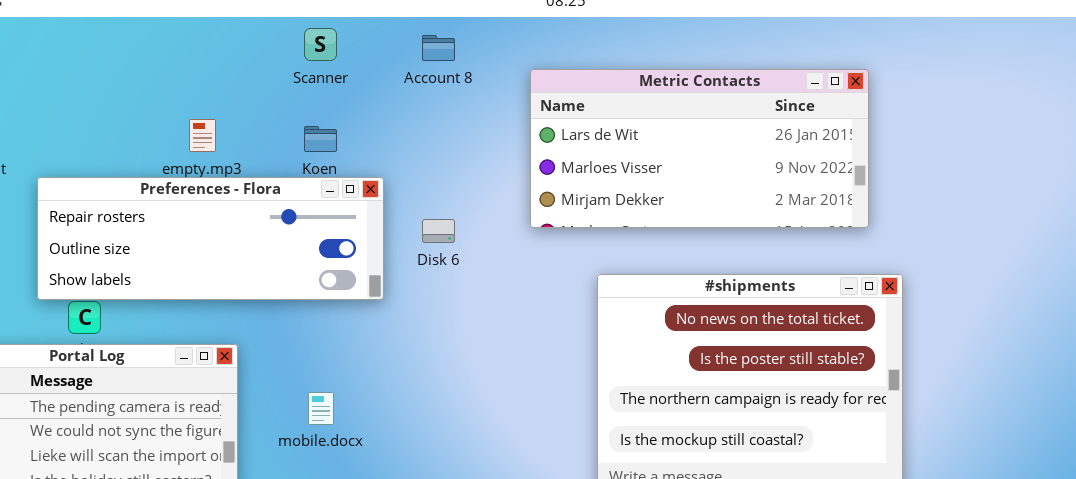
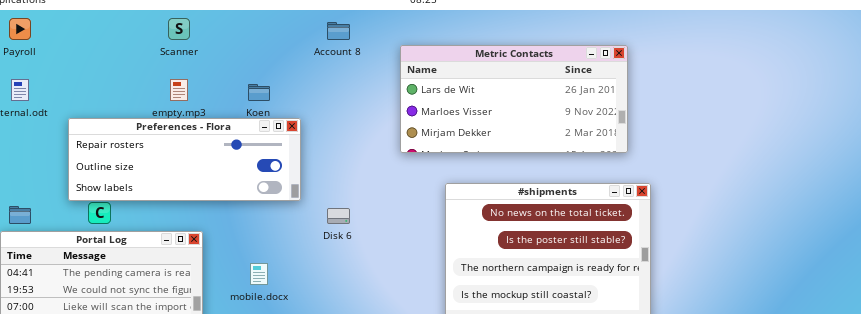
Scanner: [304,28,337,61] -> [168,18,190,40], moved
Disk 6: [422,219,455,243] -> [327,208,350,224], moved

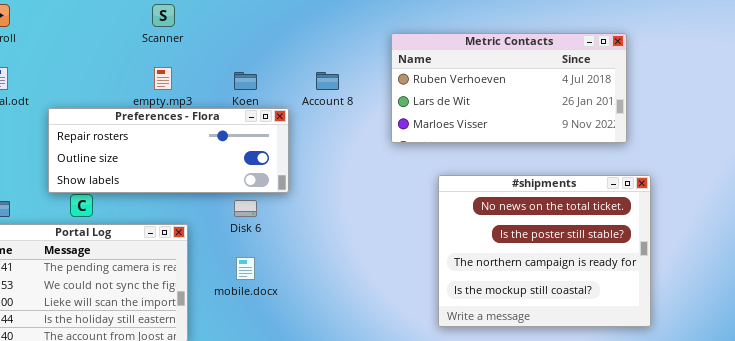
Account 8: [327,22,350,40] -> [316,72,339,90], moved
Metric Contacts: [400,45,628,153] -> [391,33,627,143], scrolled up 1 row
Disk 6: [327,208,350,224] -> [234,200,257,217], moved

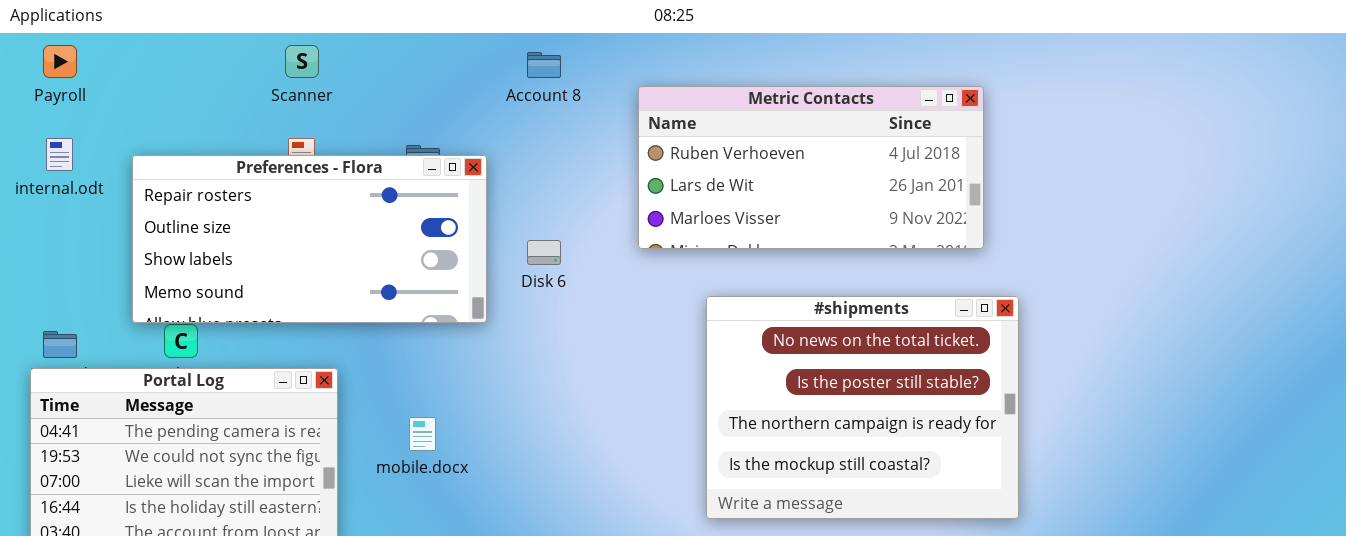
Account 8: [316,72,339,90] -> [527,52,561,78], moved
Preferences - Flora: [48,108,289,193] -> [132,155,487,323], resized
Disk 6: [234,200,257,217] -> [527,240,561,265], moved

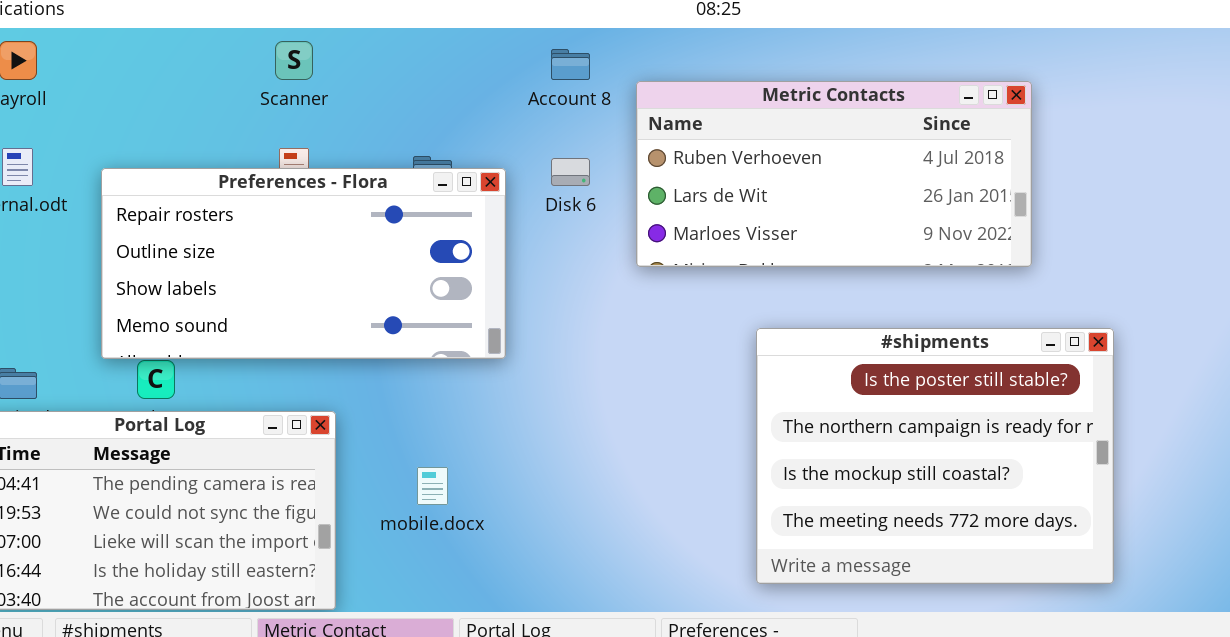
Metric Contacts: [638,86,984,249] -> [636,81,1032,267], moved
Disk 6: [527,240,561,265] -> [551,158,590,186], moved
#shipments: [706,296,1019,519] -> [756,328,1114,584], scrolled down 1 row

